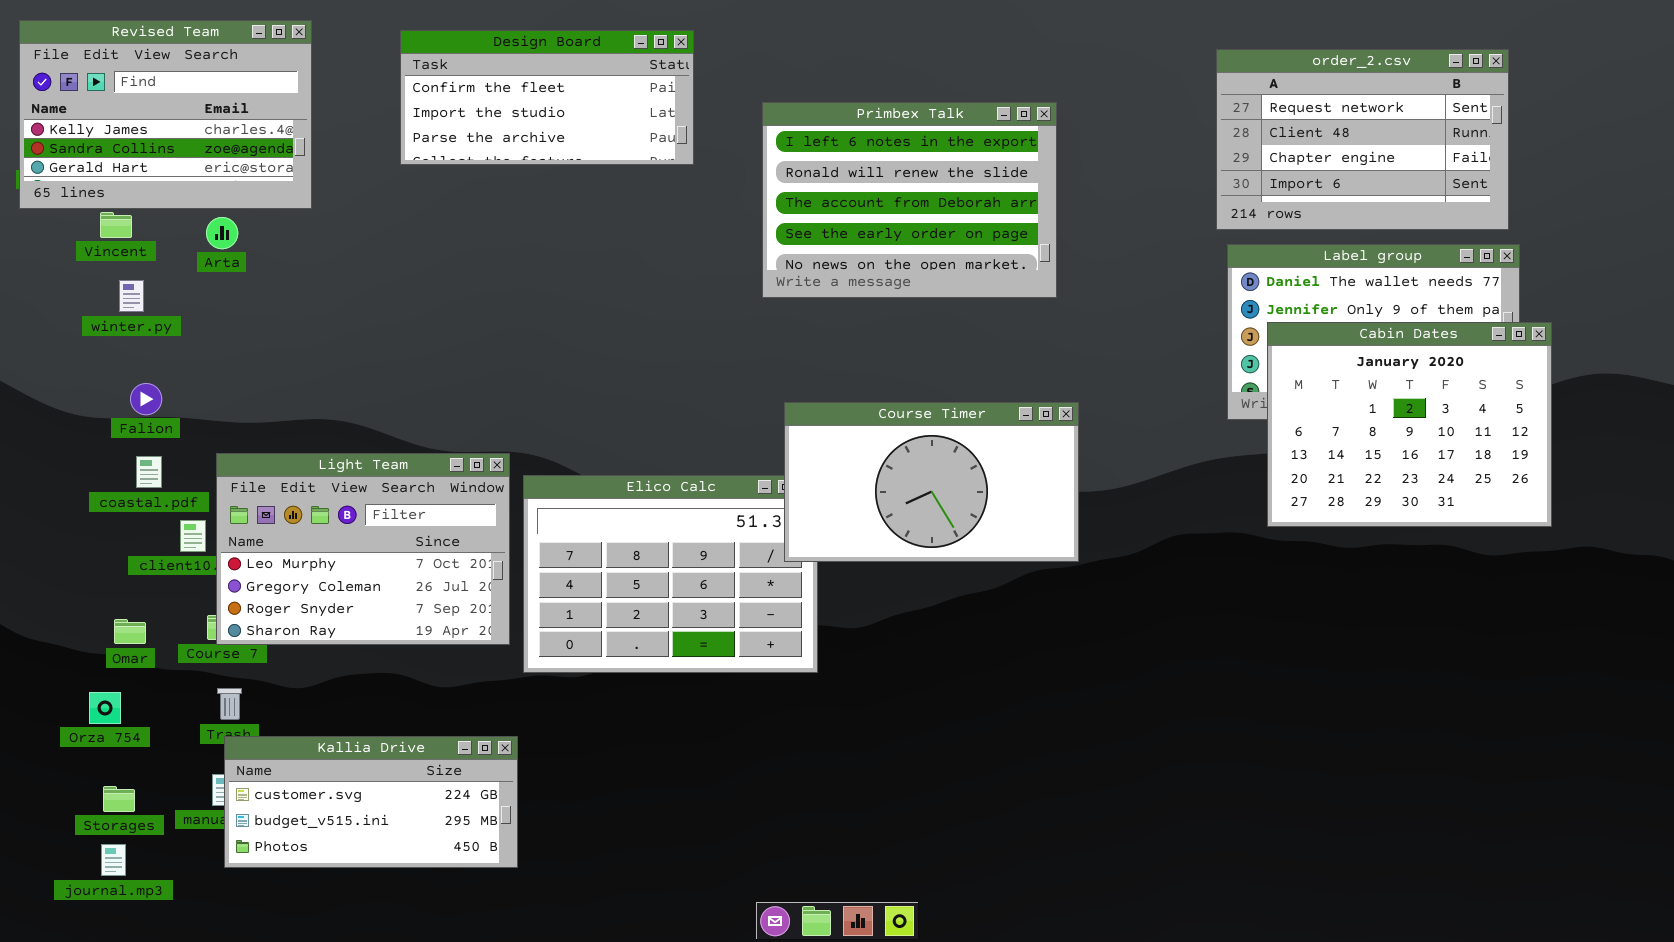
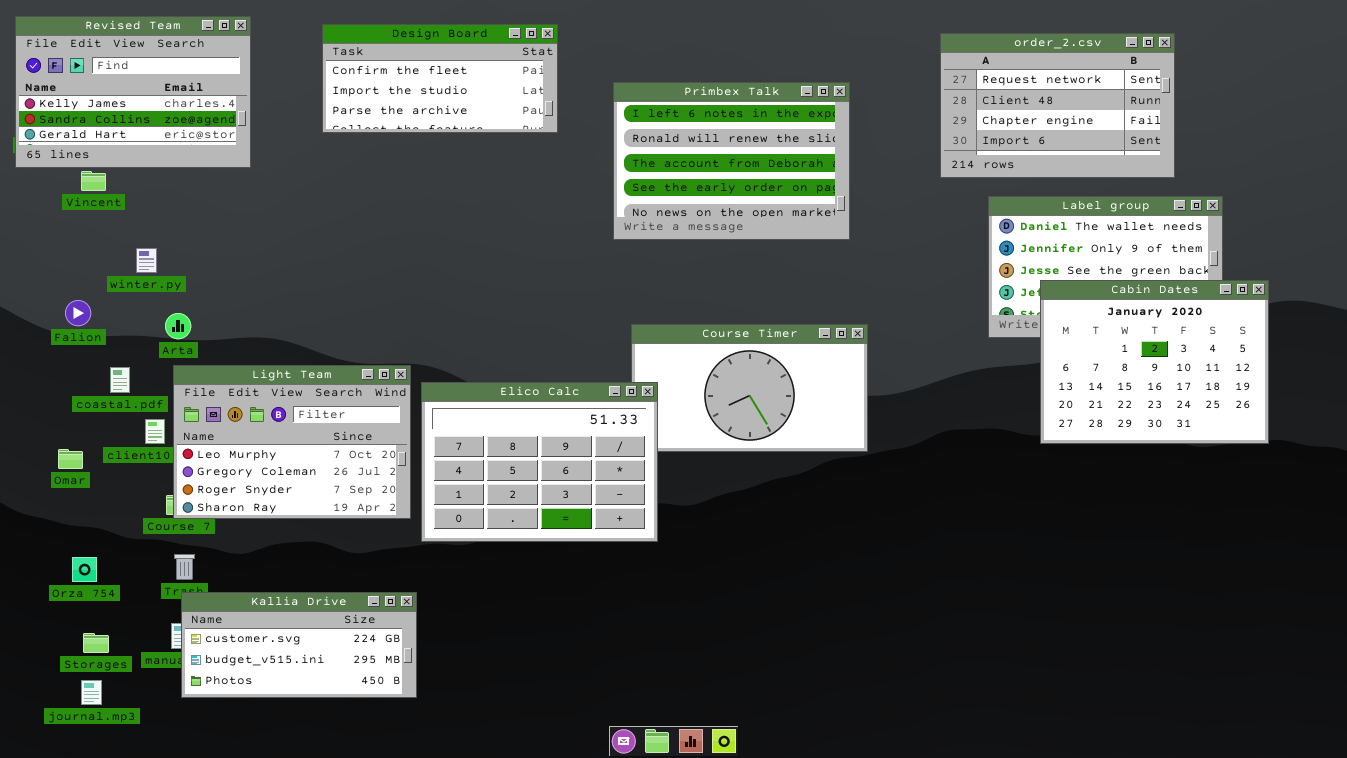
order_2.csv: [1216,49,1509,230] -> [940,33,1175,178], moved
Arta: [206,217,238,249] -> [165,313,191,339], moved
winter.py: [119,280,144,312] -> [136,248,157,273], moved
Cabin Dates: [1267,322,1552,527] -> [1040,280,1269,444], moved
Falion: [130,383,162,415] -> [65,300,91,326], moved
Elico Calc: [523,475,818,673] -> [421,382,658,542], raised
Omar: [114,619,146,644] -> [58,449,83,469], moved

